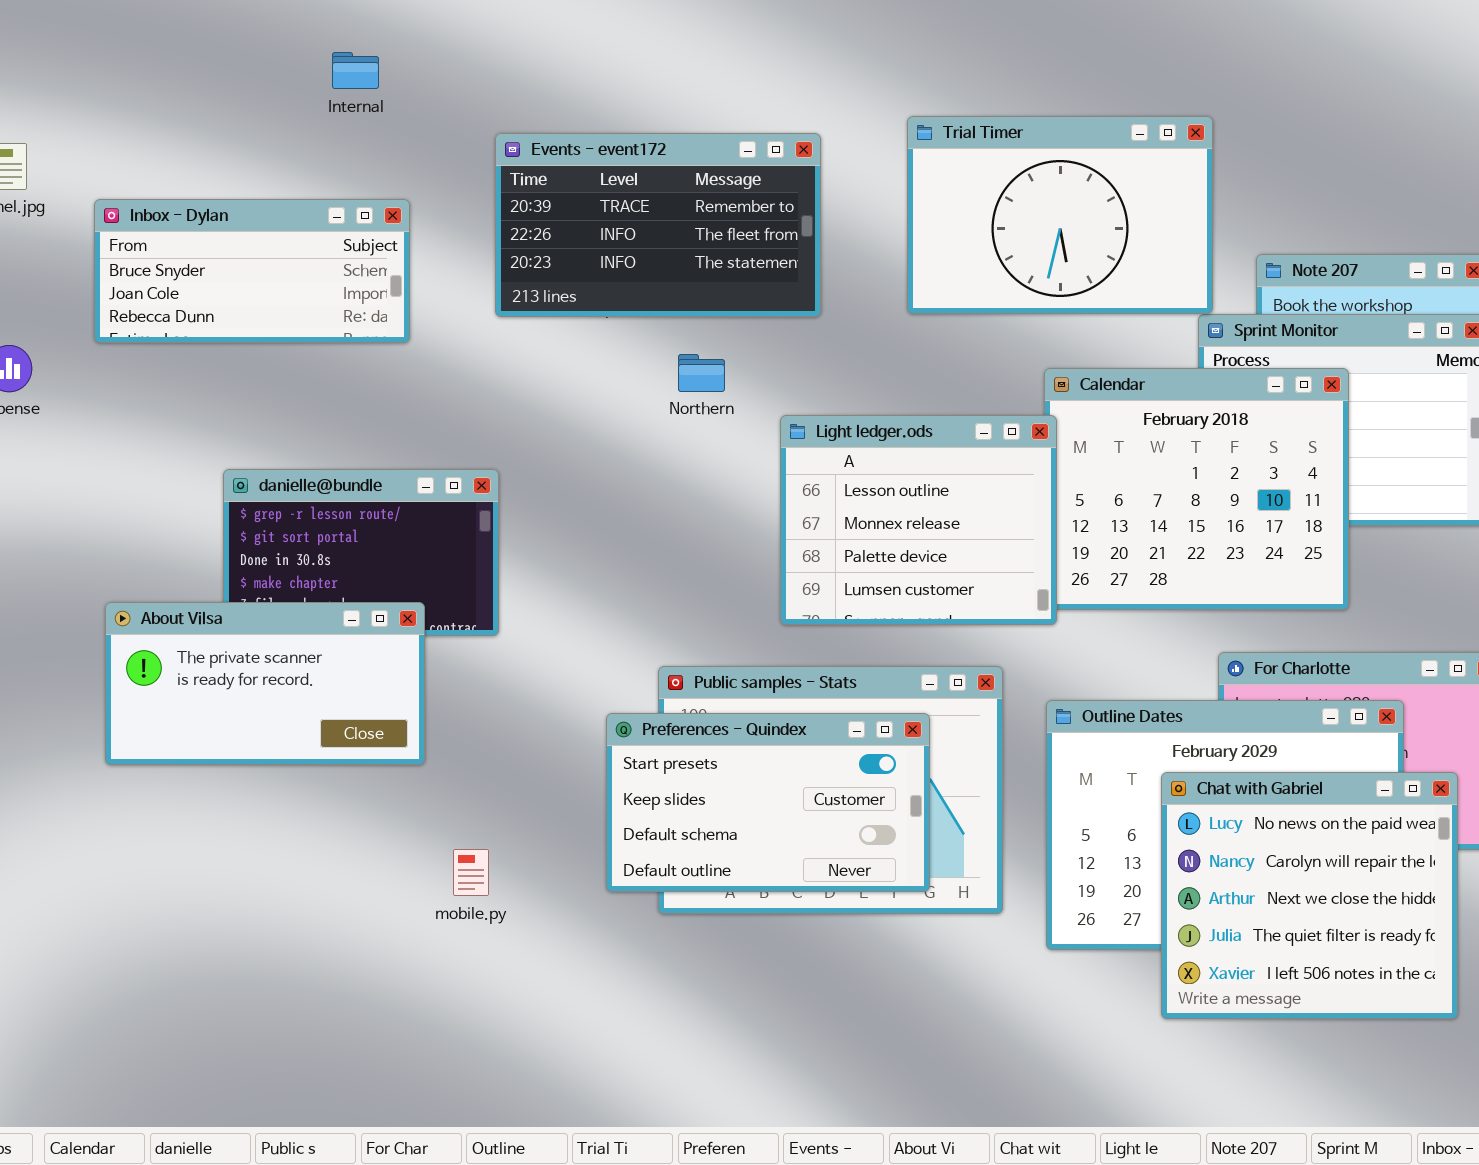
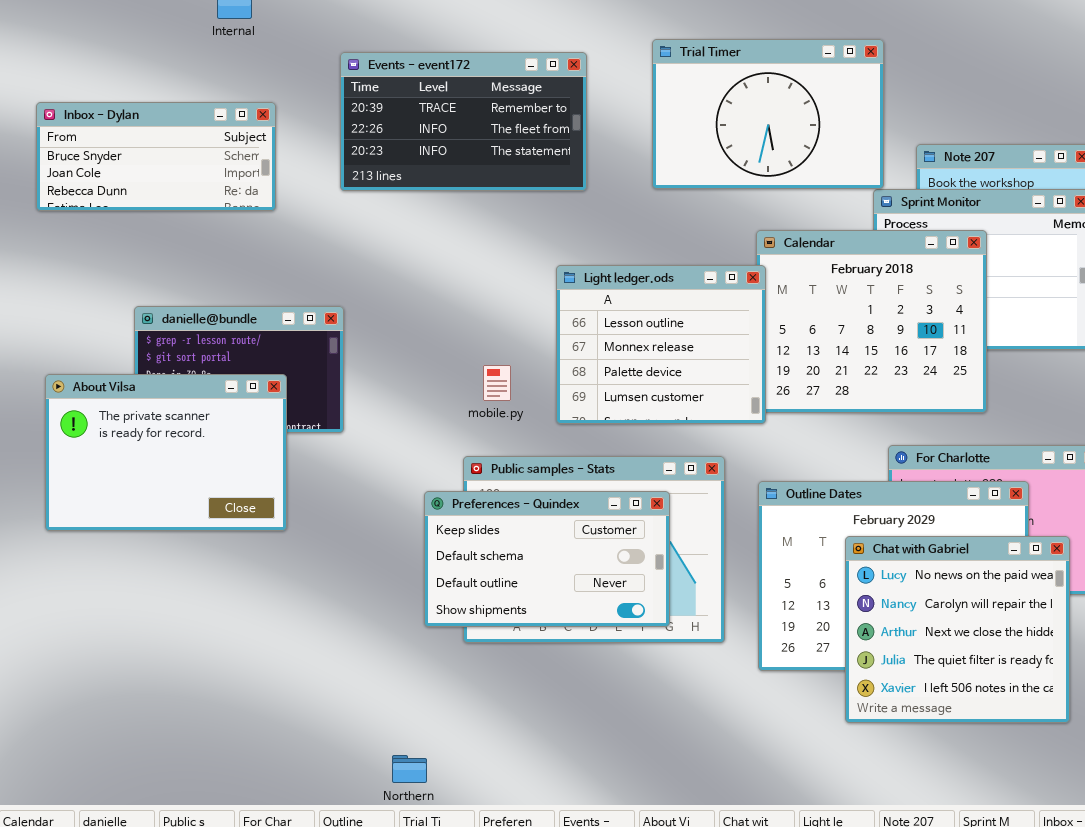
Northern: [678,354,725,392] -> [392,755,427,783], moved
About Vilsa: [105,602,425,765] -> [45,374,287,531], resized
Preferences - Quindex: [606,713,930,892] -> [424,491,670,627], scrolled down 1 row
mobile.py: [453,849,489,896] -> [483,365,511,401], moved

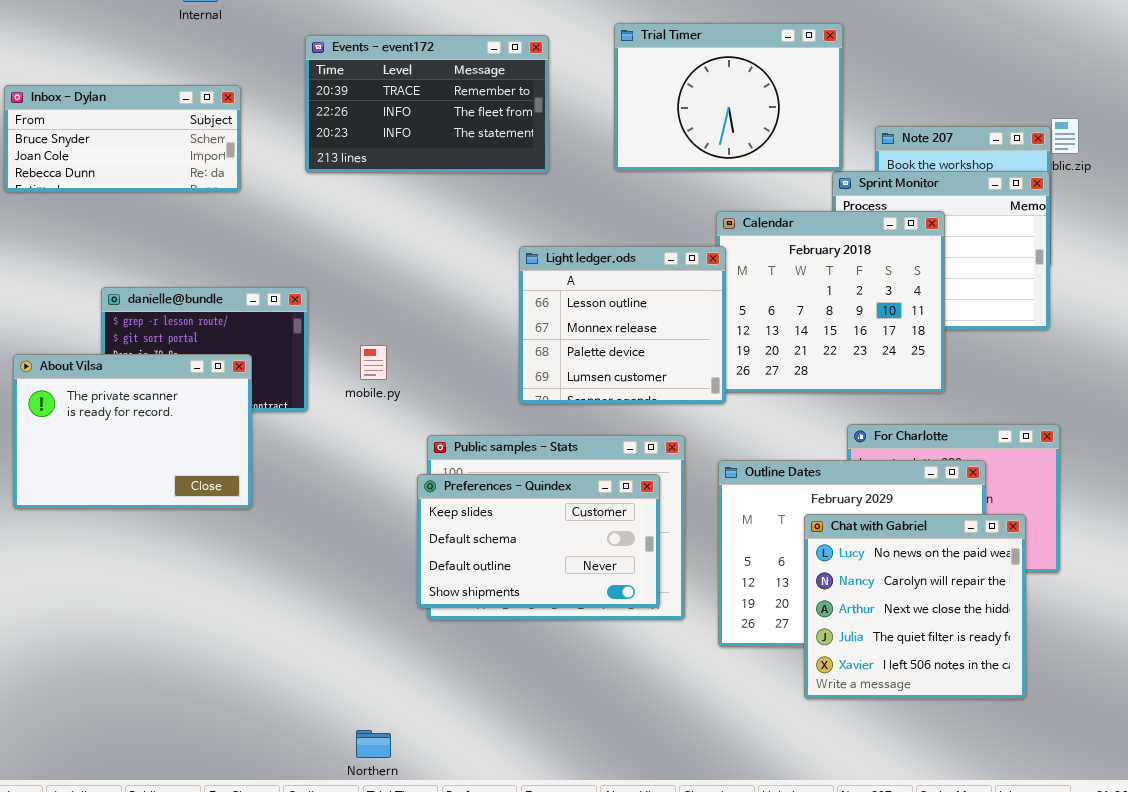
mobile.py: [483,365,511,401] -> [360,345,387,380], moved
Preferences - Quindex: [424,491,670,627] -> [417,474,660,608], moved

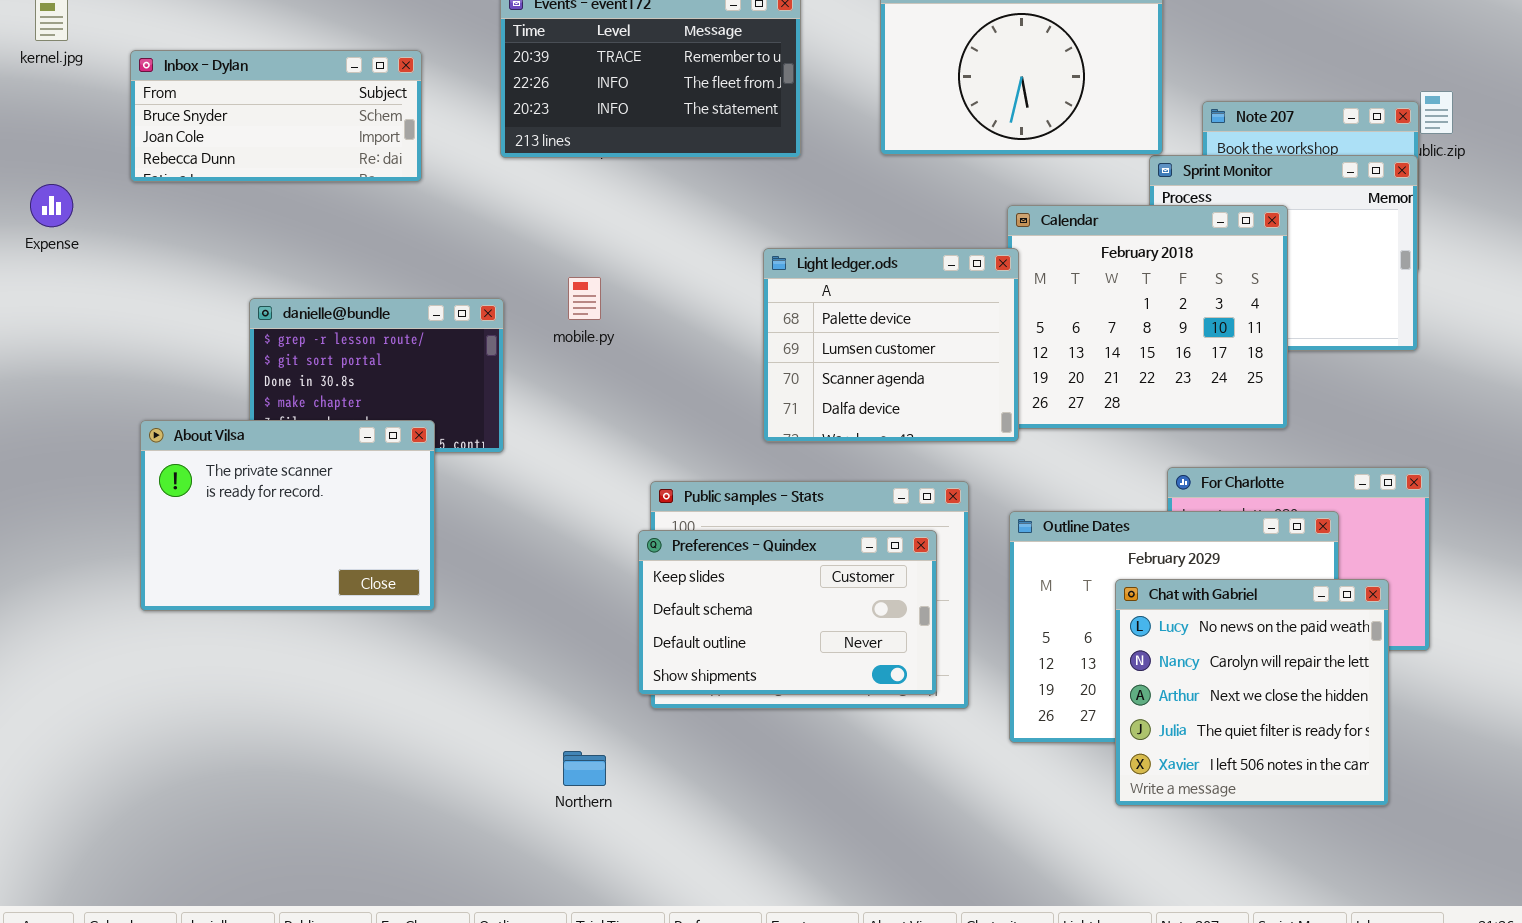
Light ledger.ods: [519,246,726,404] -> [763,248,1019,442], scrolled down 2 rows
mobile.py: [360,345,387,380] -> [568,277,601,320], moved
About Vilsa: [13,354,252,509] -> [140,420,435,611], moved
Northern: [356,730,391,758] -> [563,751,606,786], moved

